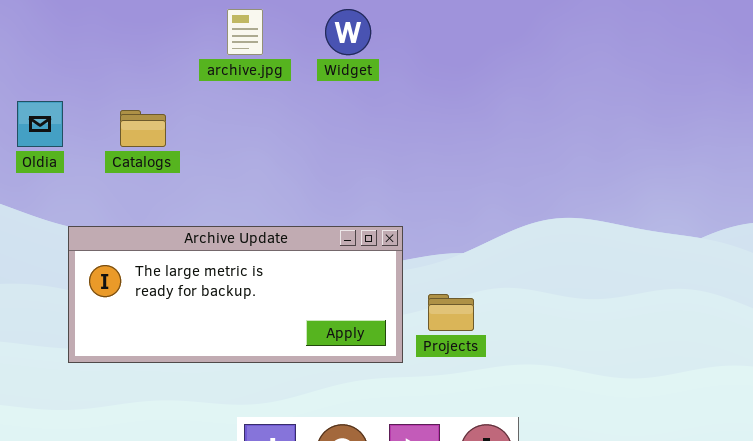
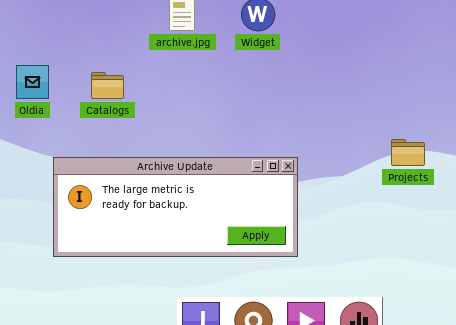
Projects: [428,294,474,331] -> [391,139,425,166], moved

